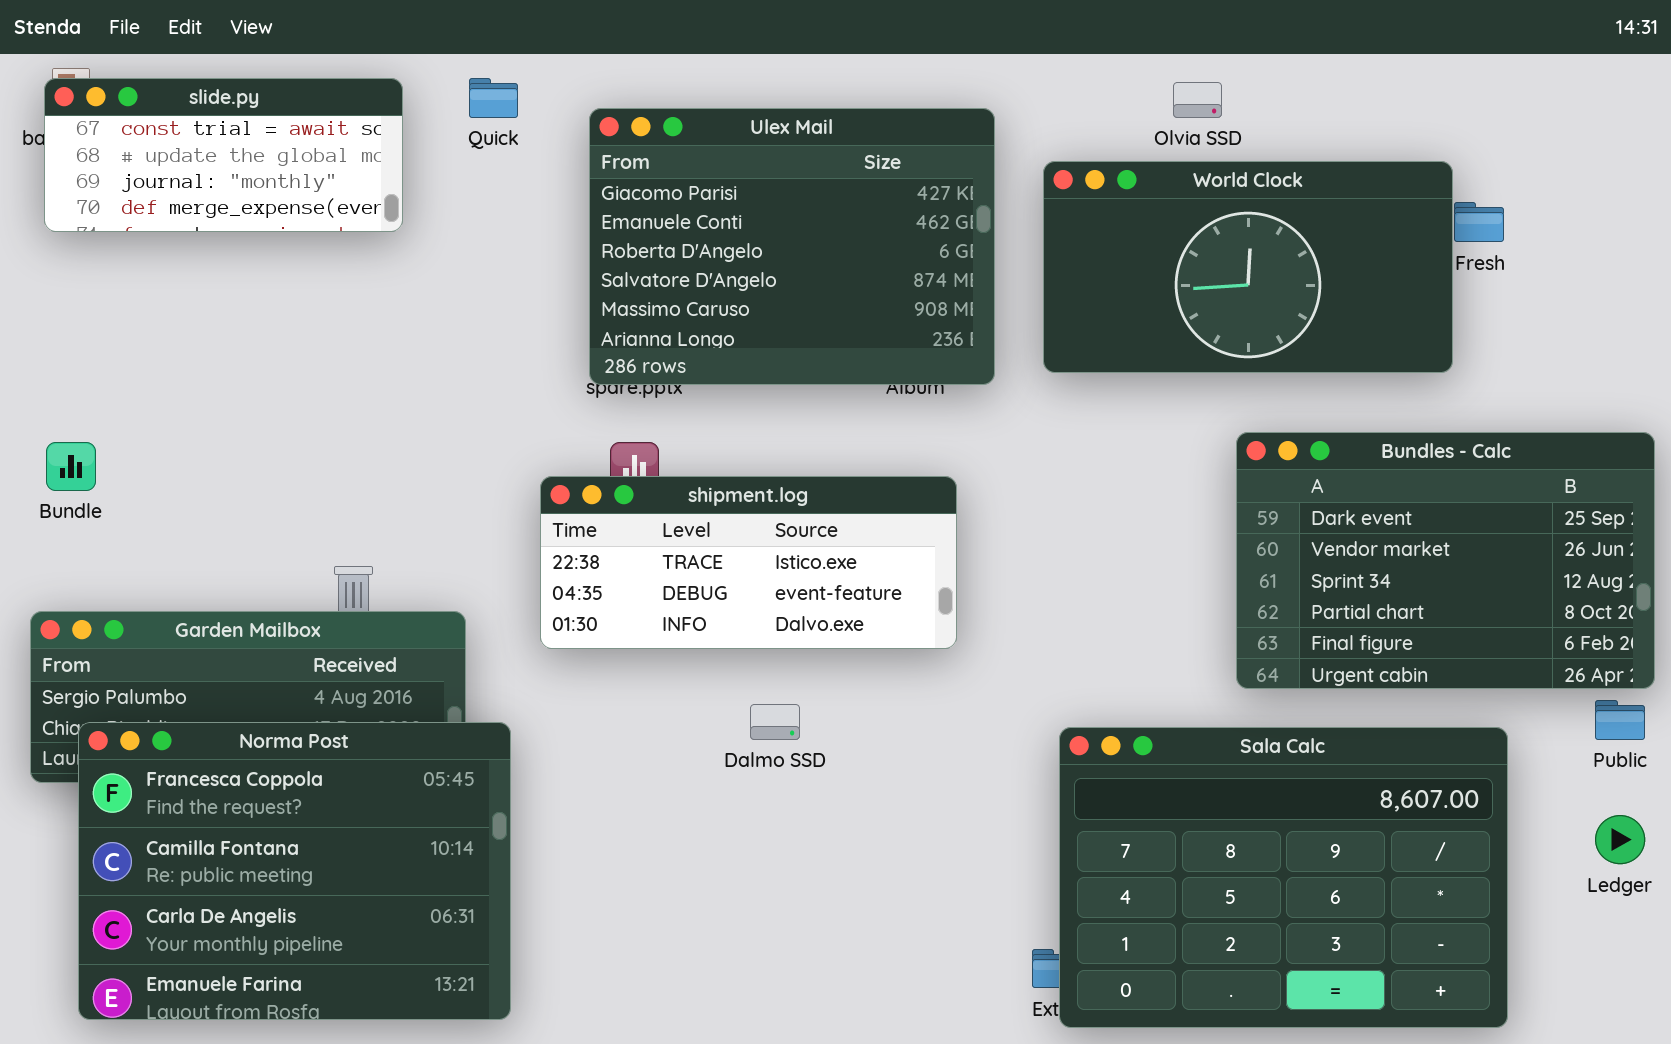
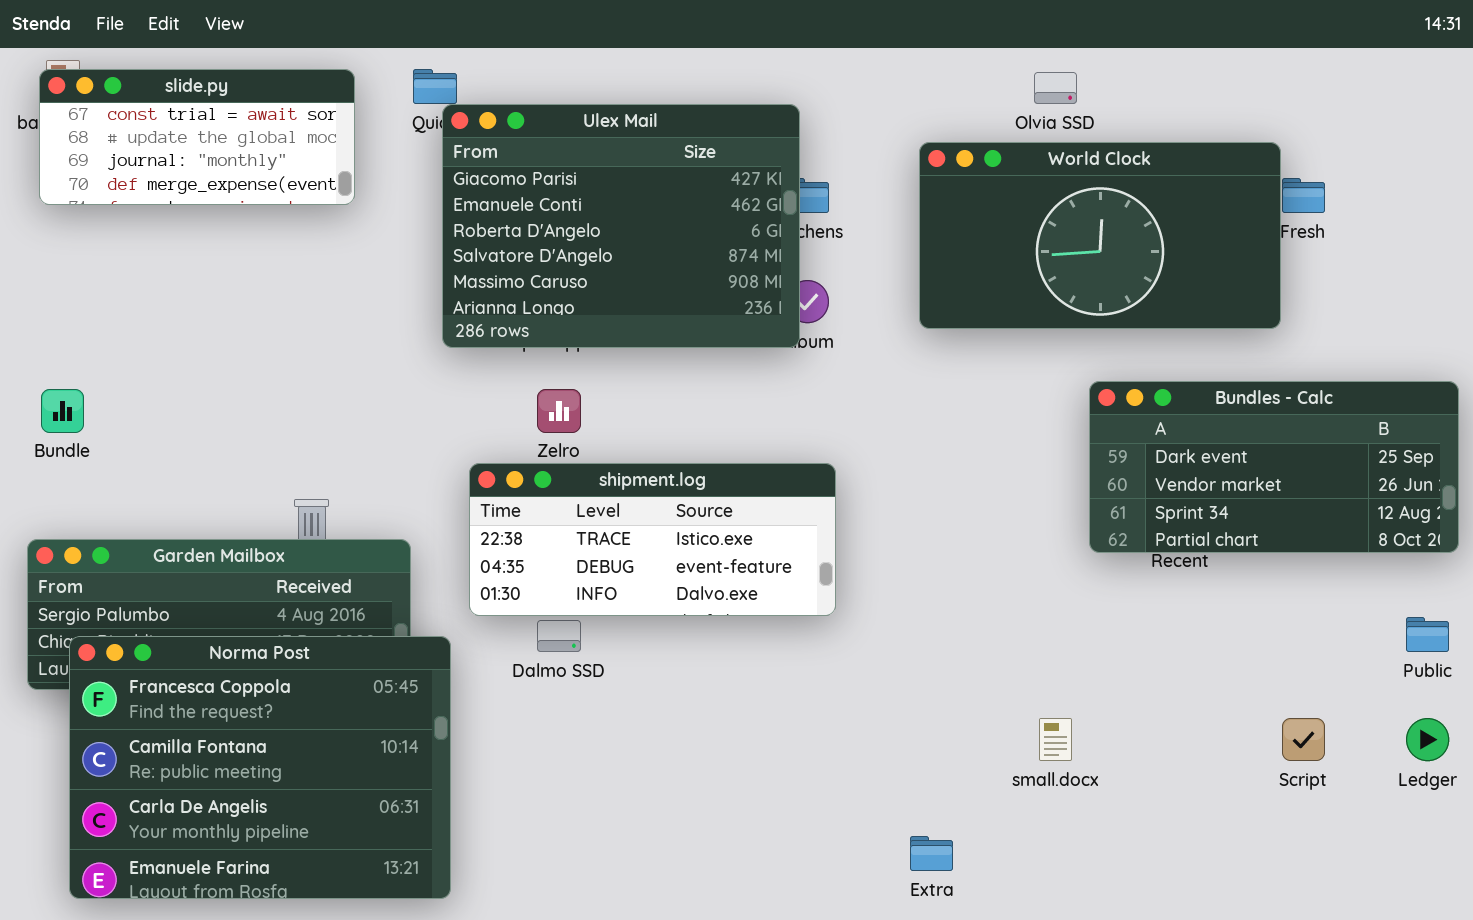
Ulex Mail: [589,108,995,385] -> [442,104,800,348], moved
Bundles - Calc: [1236,432,1655,689] -> [1089,381,1459,553], resized
shipment.log: [540,476,957,649] -> [469,463,836,616], moved
Dalmo SSD: [750,704,800,740] -> [537,620,581,652], moved
Sala Calc: [1059,727,1508,1028] -> none, closed

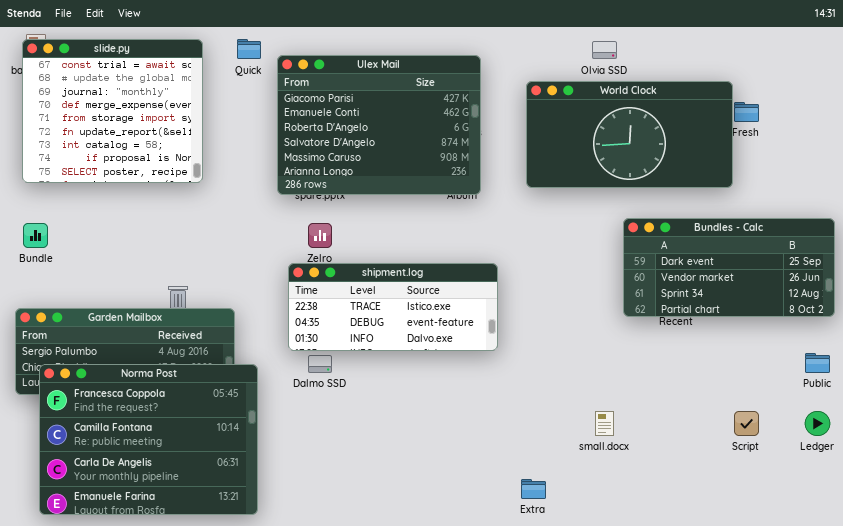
slide.py: [39,69,355,205] -> [22,39,203,183], resized
Ulex Mail: [442,104,800,348] -> [277,55,481,195], moved
shipment.log: [469,463,836,616] -> [288,263,498,351], moved

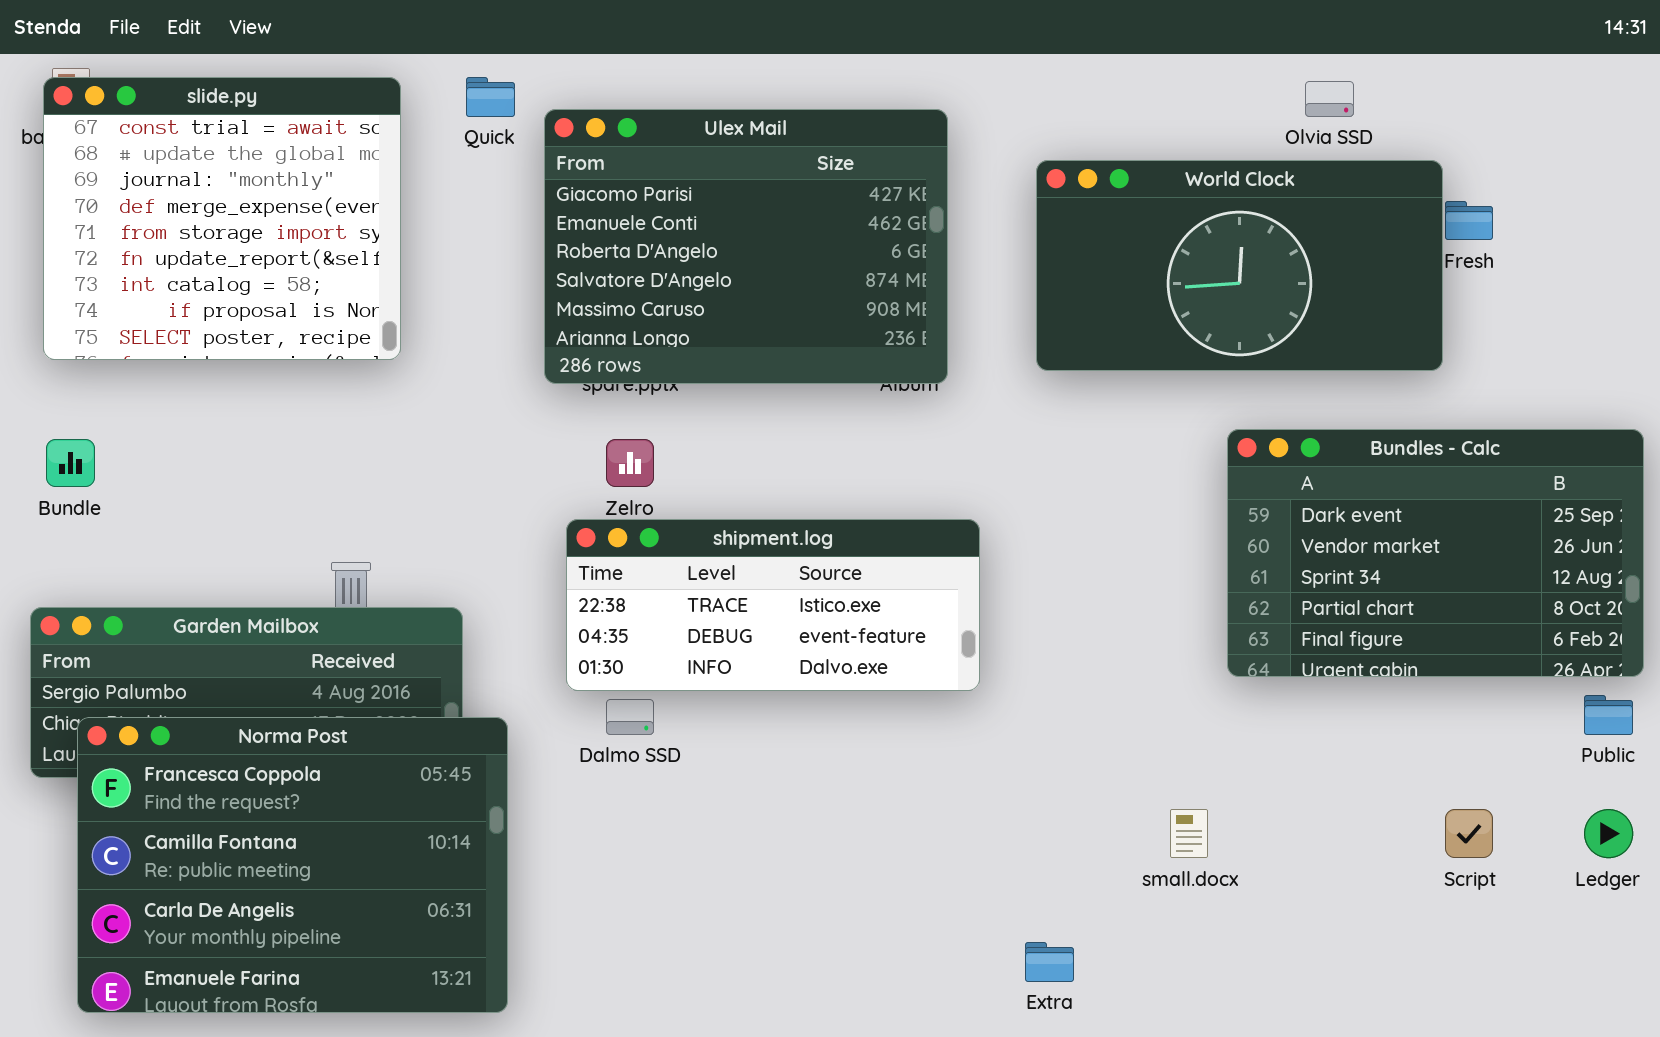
Olvia SSD: [592,41,617,59] -> [1305,81,1354,117], moved
Bundles - Calc: [623,218,835,317] -> [1227,429,1644,677], resized

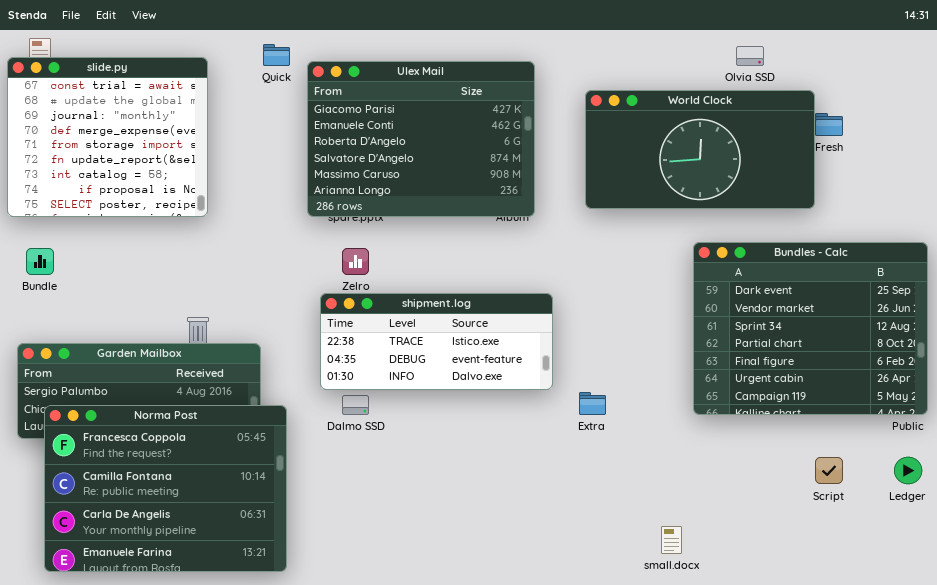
slide.py: [43,77,401,360] -> [7,57,208,217], moved
Bundles - Calc: [1227,429,1644,677] -> [693,242,928,415], resized
small.docx: [1170,809,1208,858] -> [661,526,682,554], moved
Extra: [1025,942,1074,982] -> [579,392,606,415], moved

